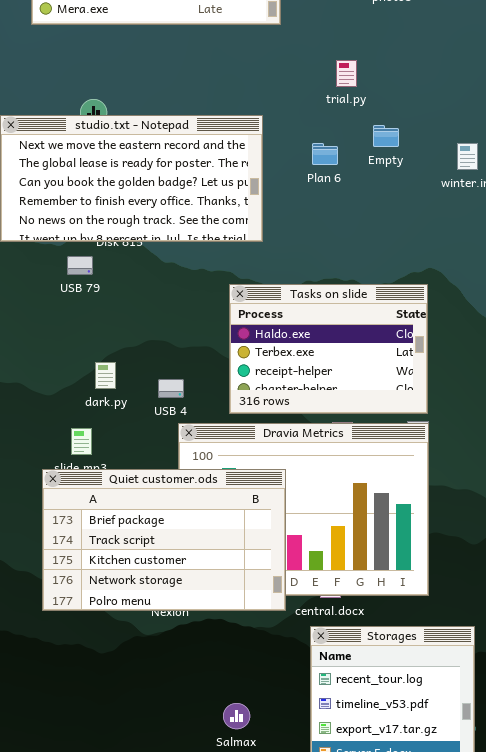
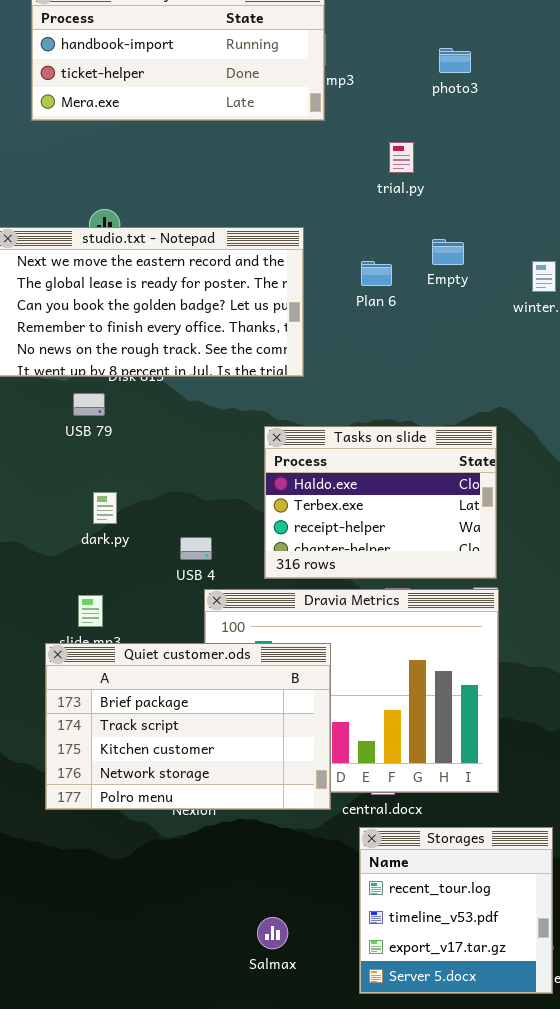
trial.py: [336,60,357,87] -> [389,142,414,173], moved
dark.py: [95,362,116,389] -> [93,492,117,524], moved

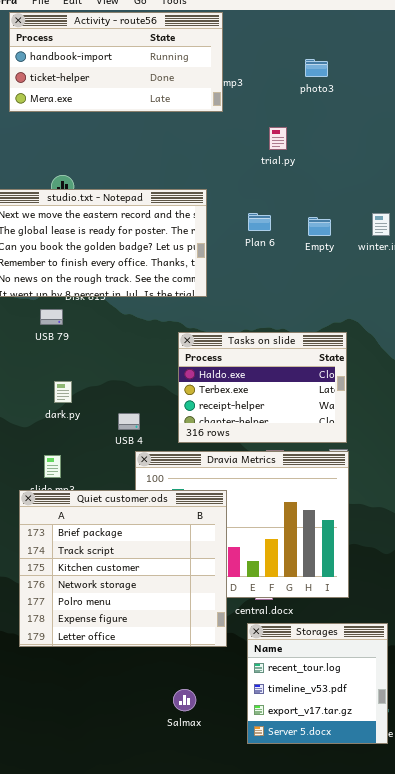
Empty: [432,239,464,265] -> [308,217,331,236], moved
Quiet customer.ods: [45,643,331,810] -> [19,490,227,647], resized

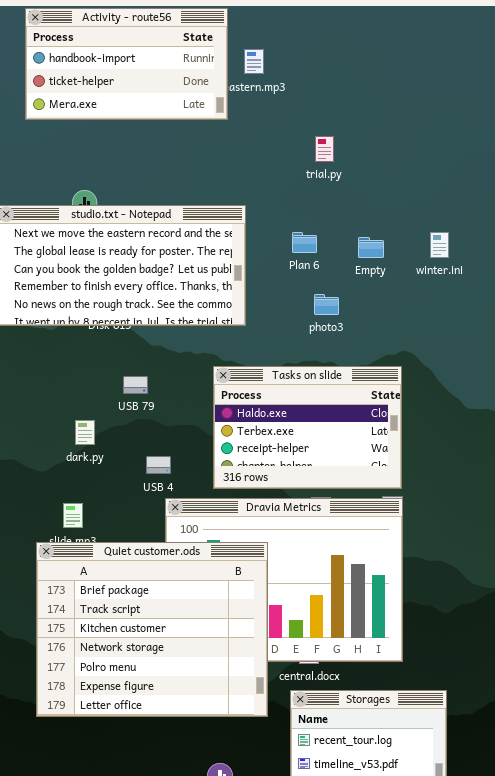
Activity - route56: [9,12,223,112] -> [25,8,228,120], resized
photo3: [305,59,328,77] -> [314,294,339,315], moved
USB 79: [40,309,63,325] -> [123,376,148,394], moved

